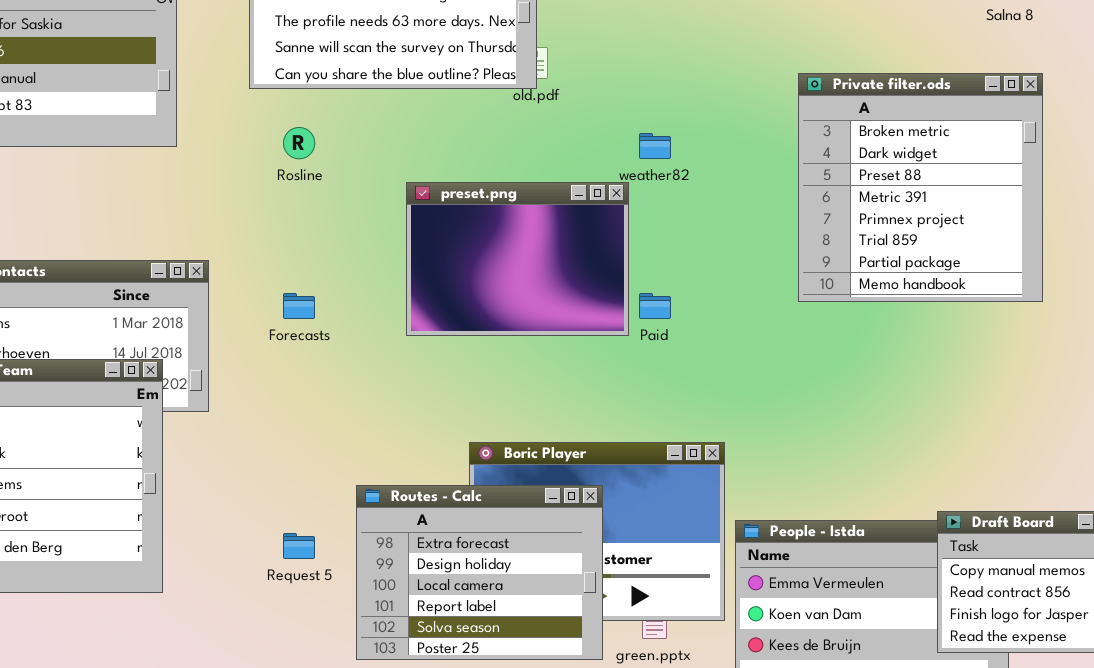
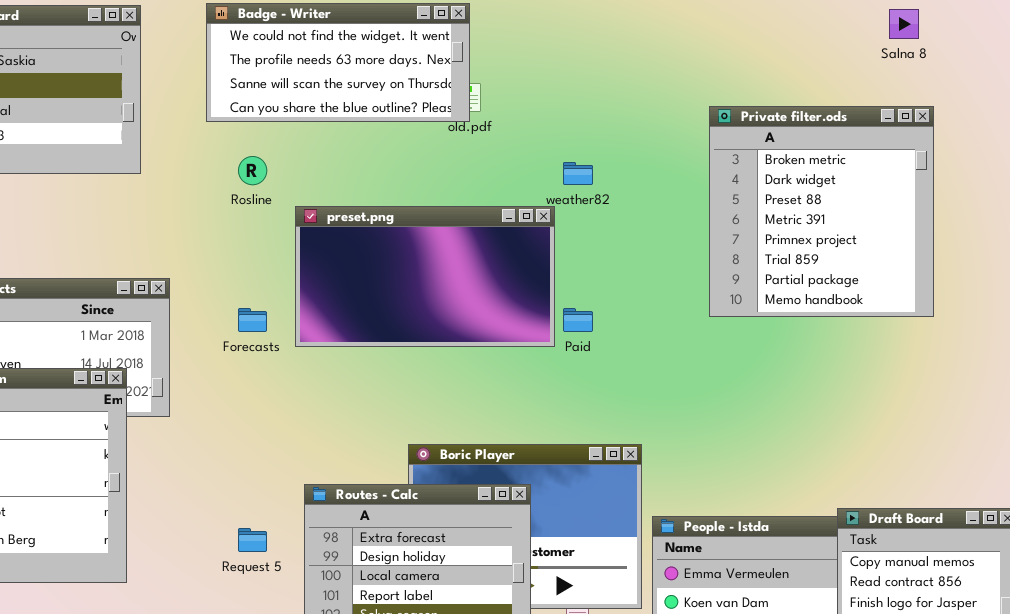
preset.png: [406,182,629,336] -> [295,206,555,347], resized

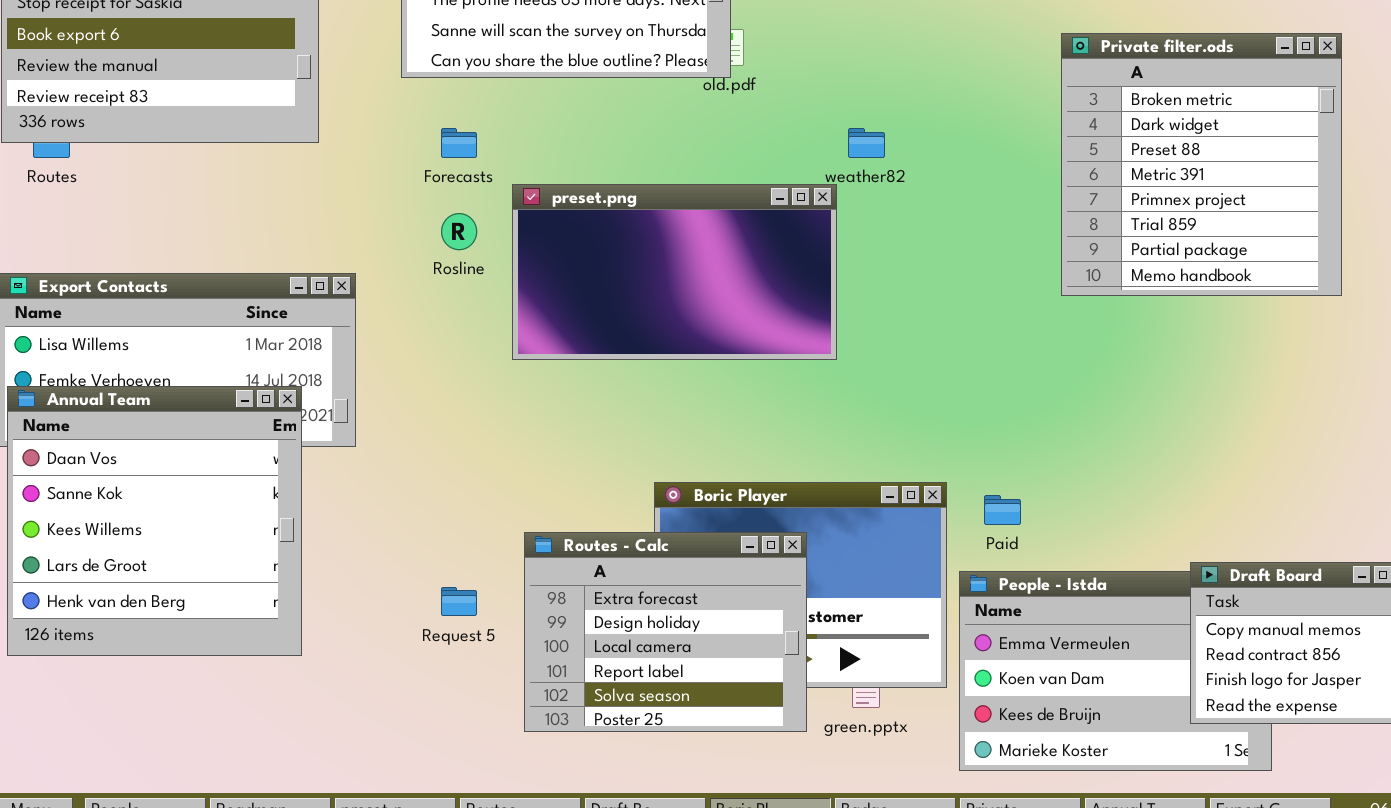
Private filter.ods: [709,106,934,317] -> [1061,33,1342,296], moved
Rosline: [238,156,267,185] -> [441,213,477,250], moved
Forecasts: [238,308,267,332] -> [441,128,477,158], moved
Paid: [563,308,593,332] -> [984,495,1021,525], moved

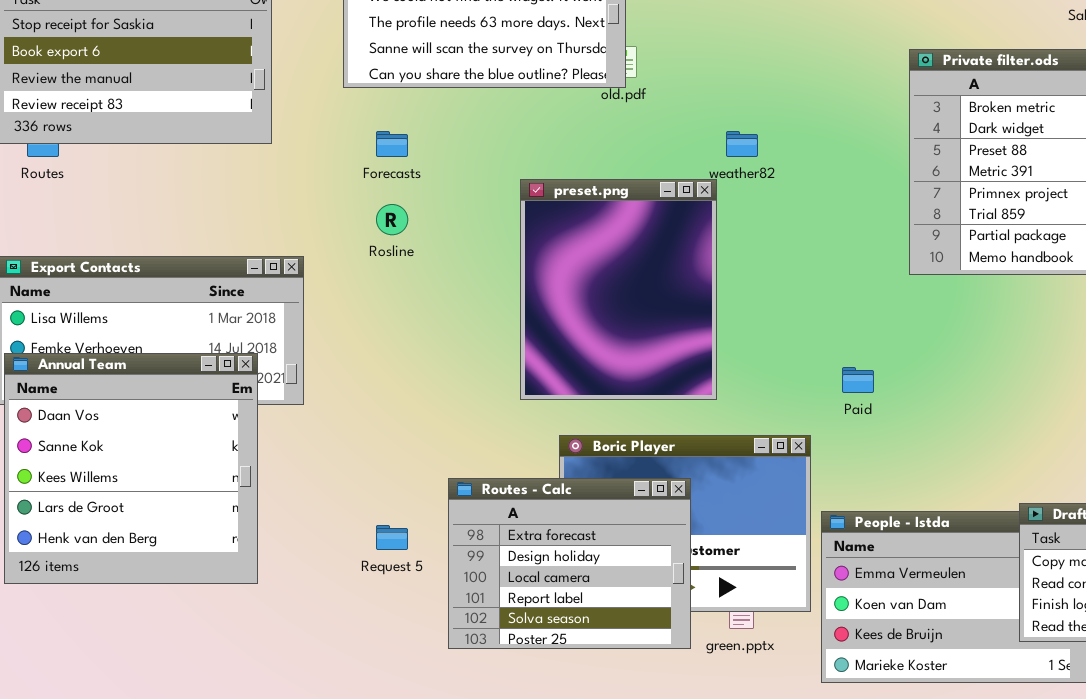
preset.png: [512,184,837,360] -> [520,179,717,400], resized
Paid: [984,495,1021,525] -> [842,367,874,393], moved

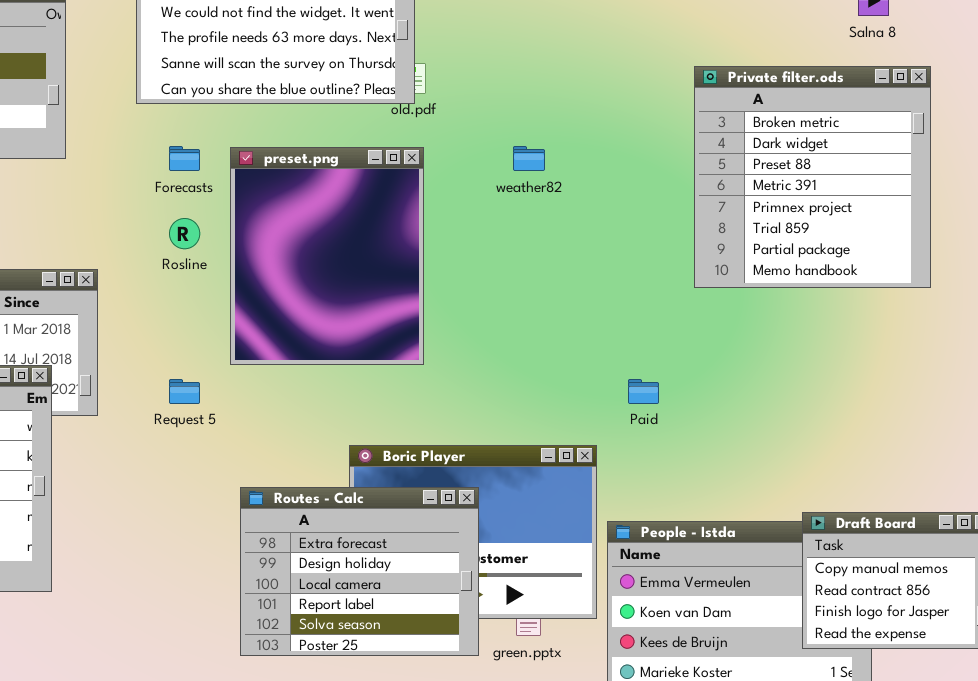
preset.png: [520,179,717,400] -> [230,147,424,365], moved
Request 5: [376,525,408,550] -> [169,379,200,404], moved

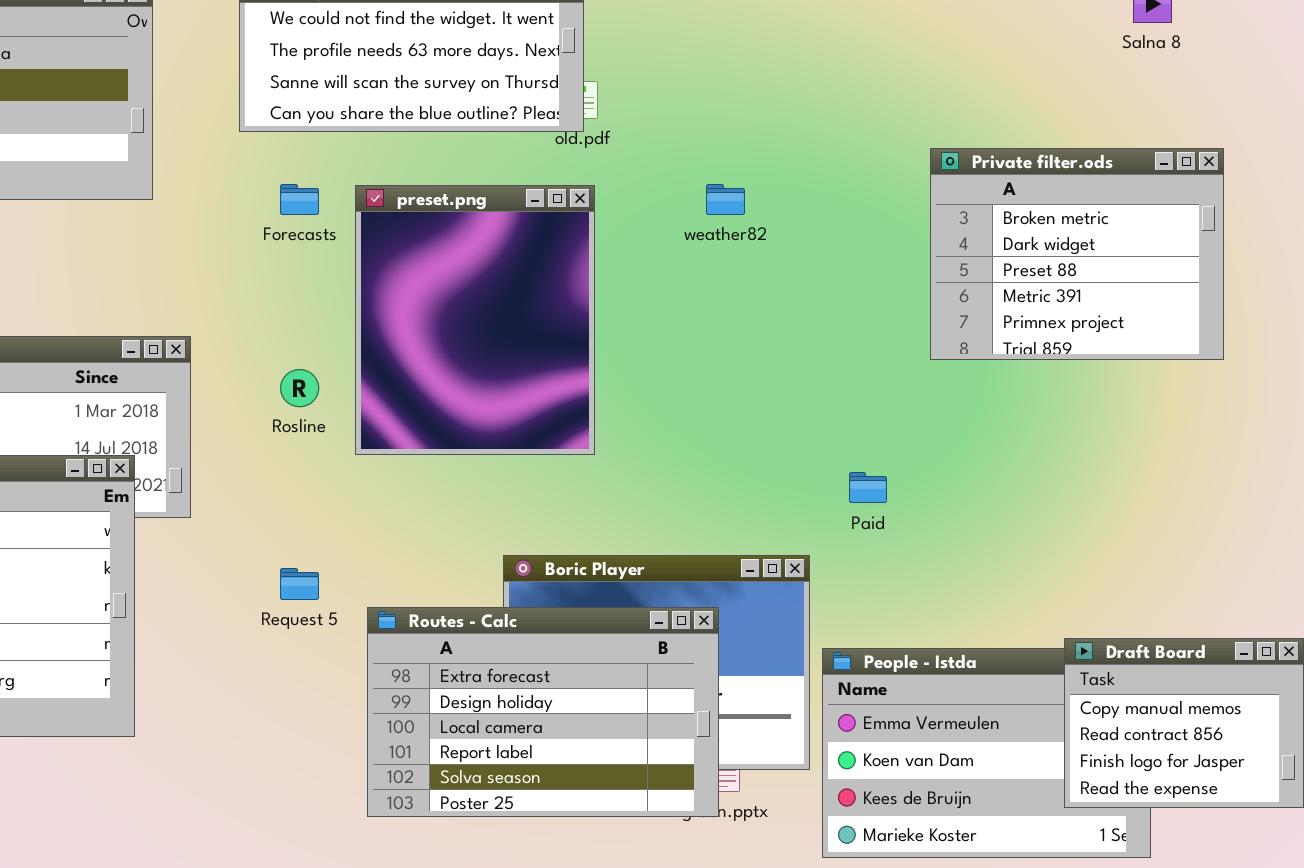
Private filter.ods: [694,66,931,288] -> [930,148,1224,360], resized
Rosline: [169,218,200,249] -> [280,369,319,407], moved
Request 5: [169,379,200,404] -> [280,568,319,600], moved
Routes - Calc: [240,487,479,656] -> [367,607,719,817], resized

